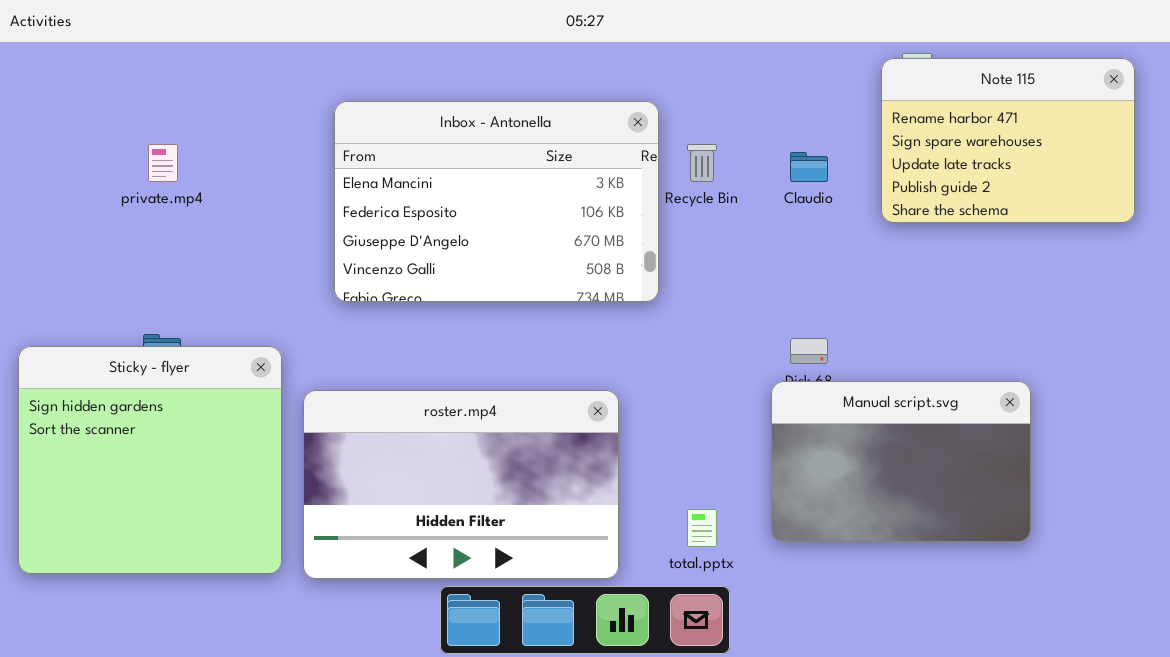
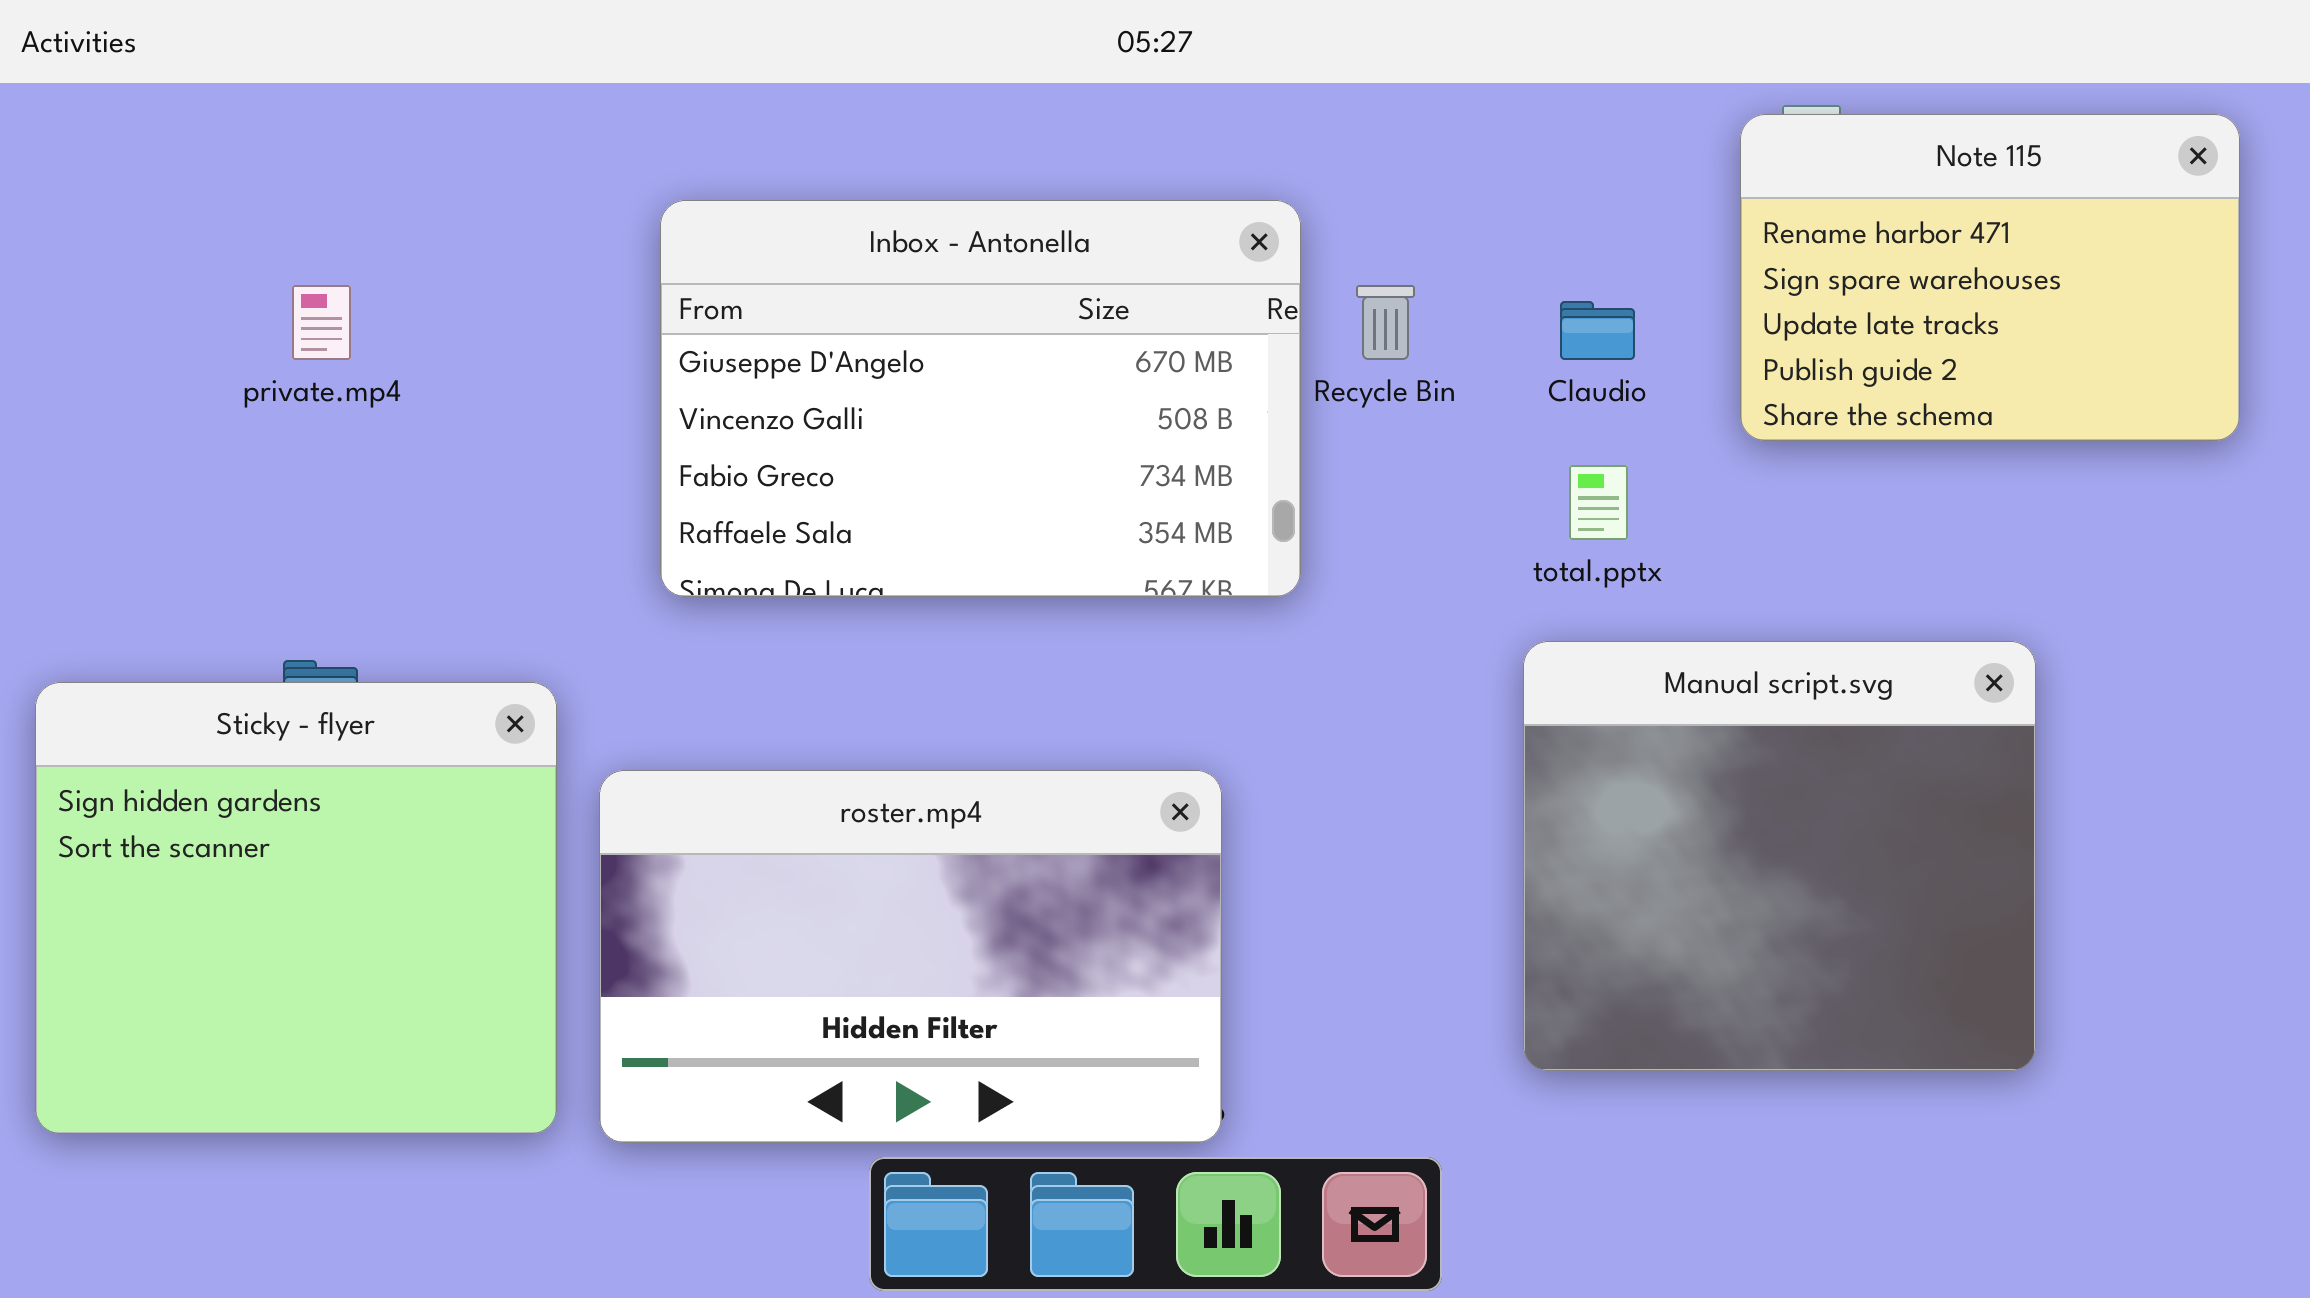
Inbox - Antonella: [334,101,659,302] -> [660,200,1301,597], scrolled down 2 rows
Manual script.svg: [771,381,1031,542] -> [1523,641,2036,1071], resized
total.pptx: [687,509,717,547] -> [1569,465,1628,540], moved

